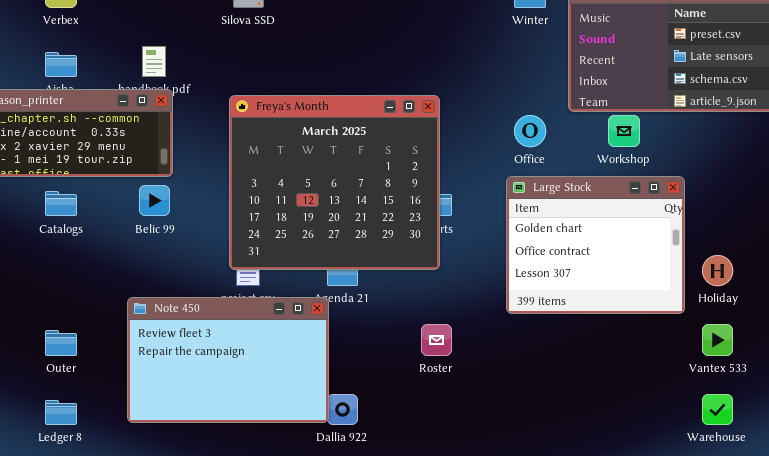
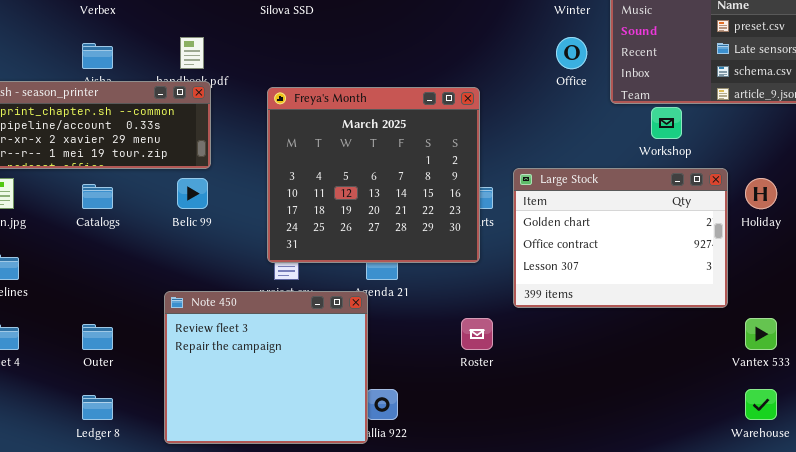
Office: [514,115,546,147] -> [556,37,587,69], moved
Large Stock: [506,176,685,314] -> [513,168,728,308], resized
Holiday: [702,255,733,286] -> [745,178,777,209], moved
Note 450: [127,297,329,423] -> [164,291,368,444], resized

